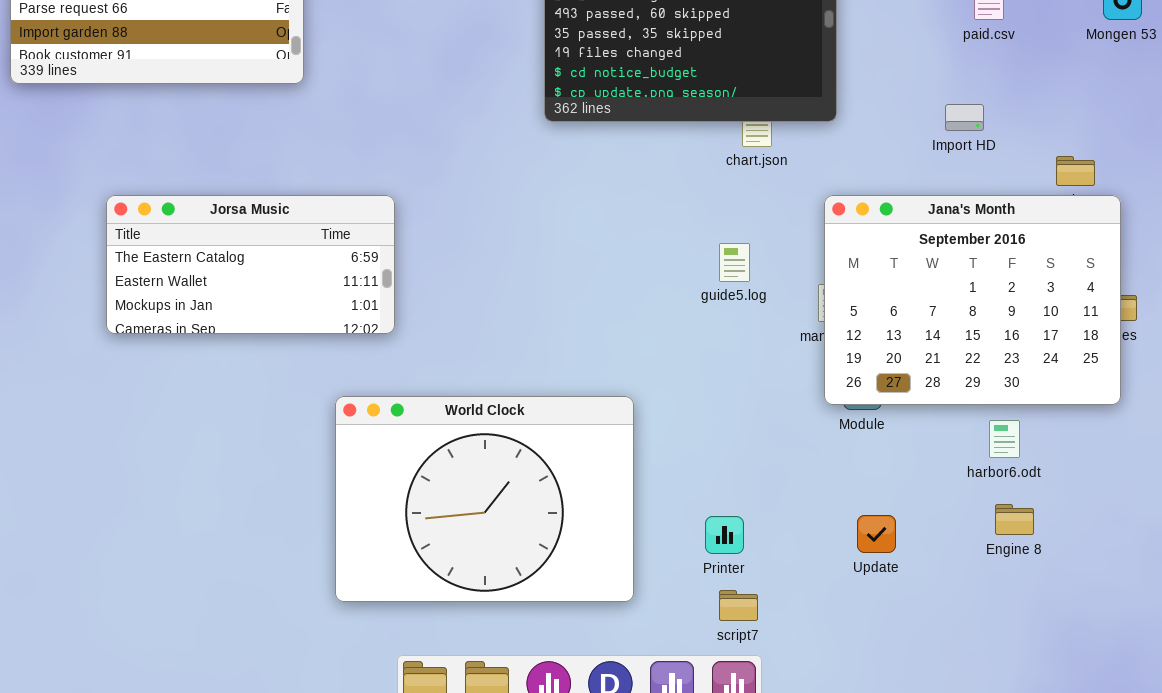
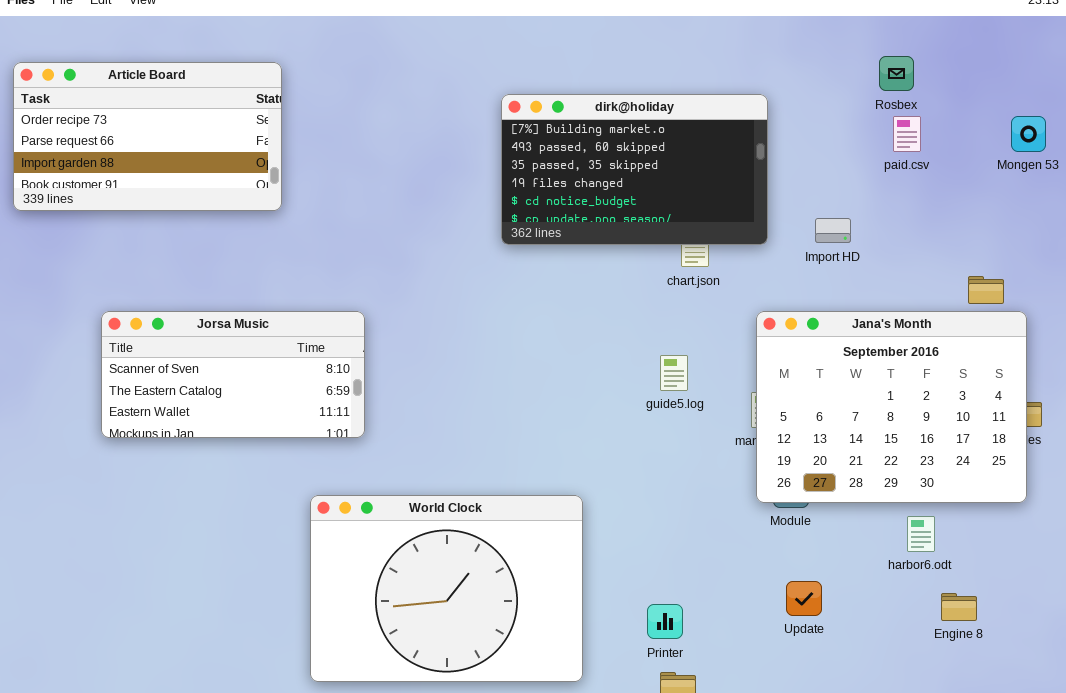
Import HD: [945,104,984,131] -> [815,218,851,243], moved
Jorsa Music: [106,195,395,334] -> [101,311,365,438], scrolled up 1 row
Engine 8: [995,504,1034,535] -> [941,593,977,621], moved
Update: [857,515,896,553] -> [786,581,822,616], moved

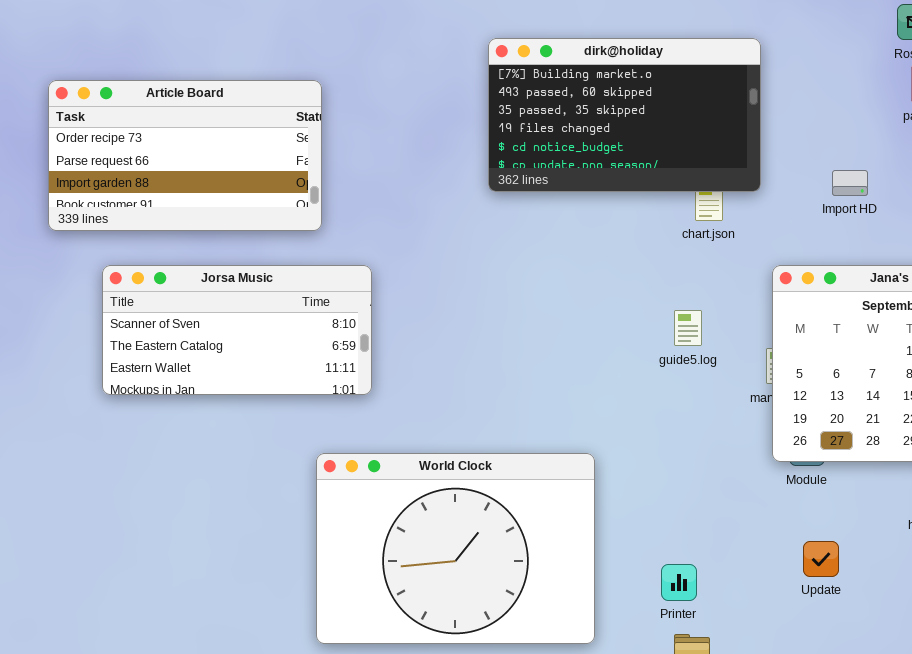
Article Board: [13,62,282,211] -> [48,80,322,231], moved
dirk@holiday: [501,94,768,245] -> [488,38,761,192], moved

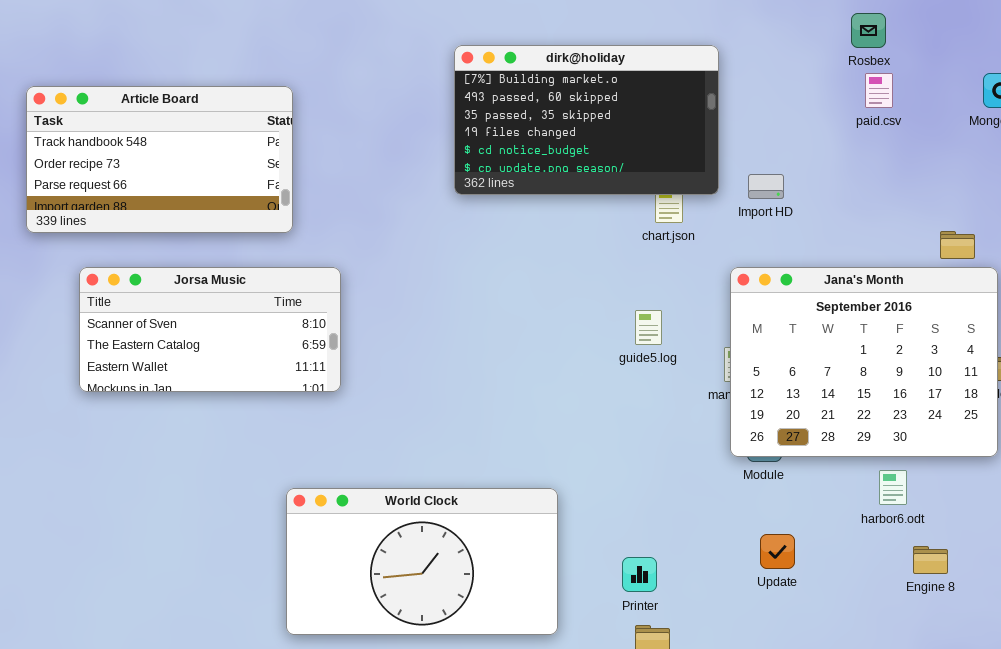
Article Board: [48,80,322,231] -> [26,86,293,233], scrolled up 1 row
Import HD: [832,170,868,196] -> [748,174,784,199], moved
World Clock: [316,453,595,644] -> [286,488,558,635], resized

